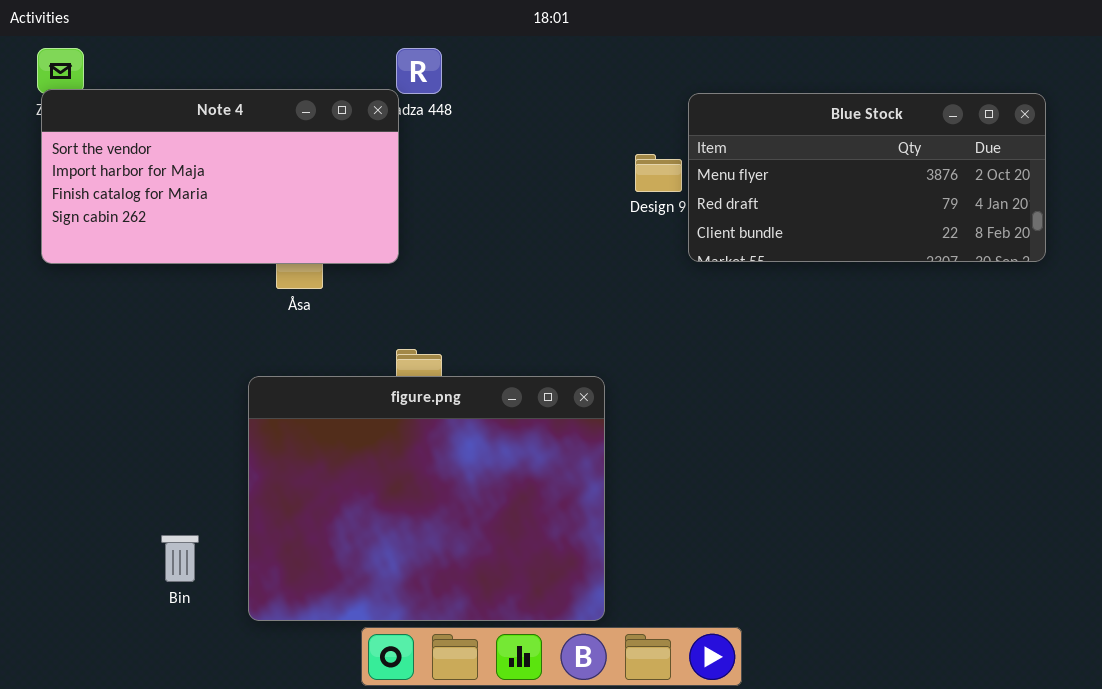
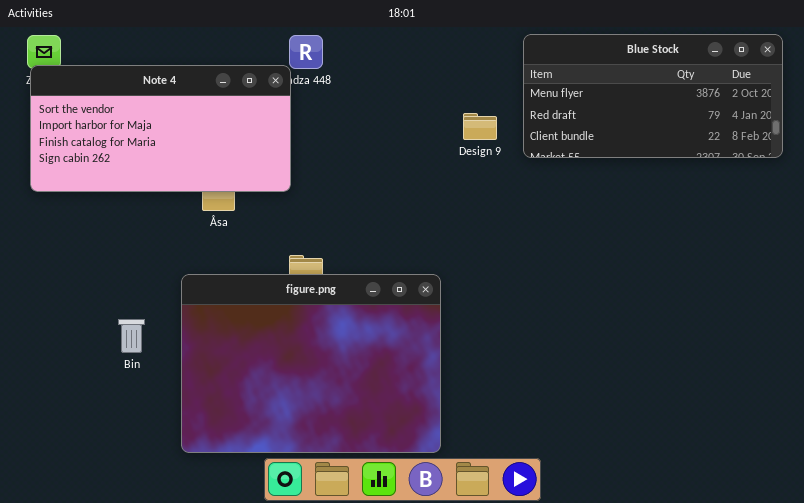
Blue Stock: [688,93,1046,262] -> [523,34,783,158], moved
Bin: [161,535,199,582] -> [118,319,145,353], moved

